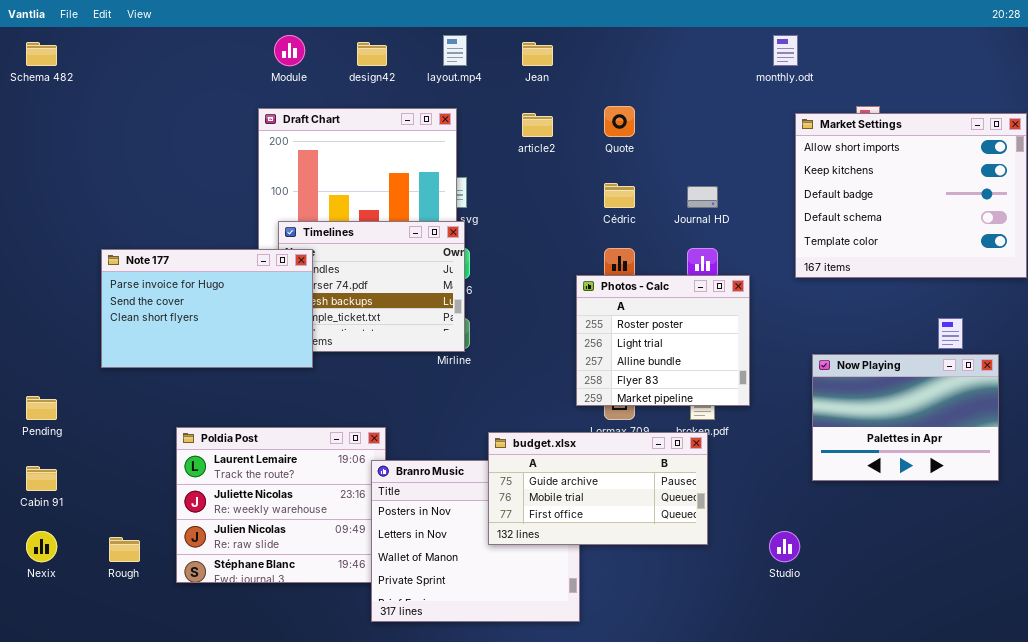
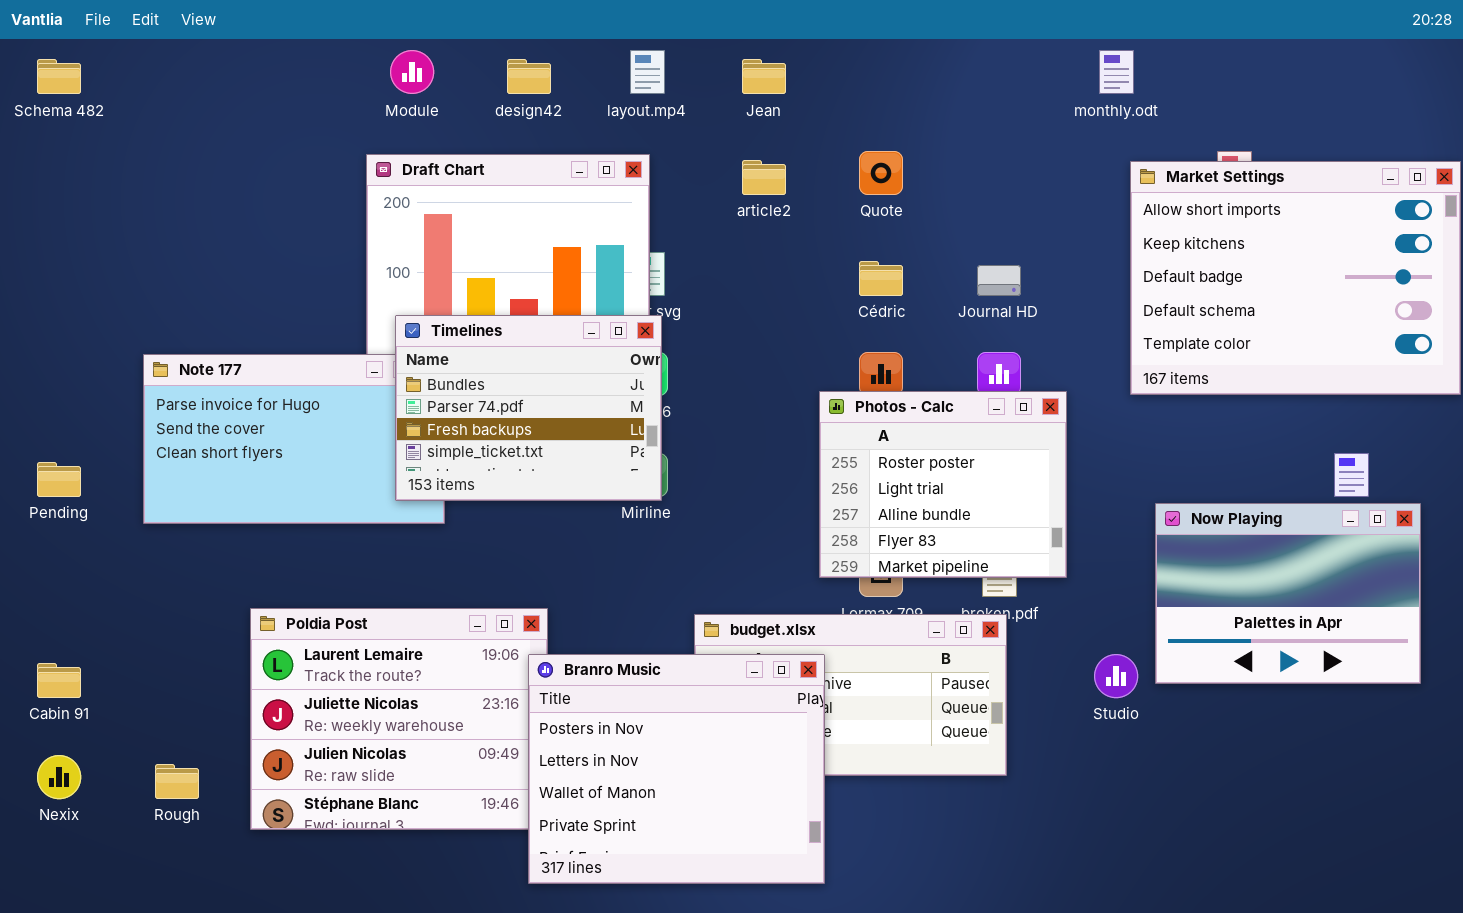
Timelines: [278,221,465,352] -> [395,315,662,501], raised
Pending: [26,396,57,420] -> [37,462,81,497], moved
Branro Music: [371,460,580,622] -> [528,654,825,884], raised
Studio: [769,531,800,562] -> [1094,654,1138,698], moved

